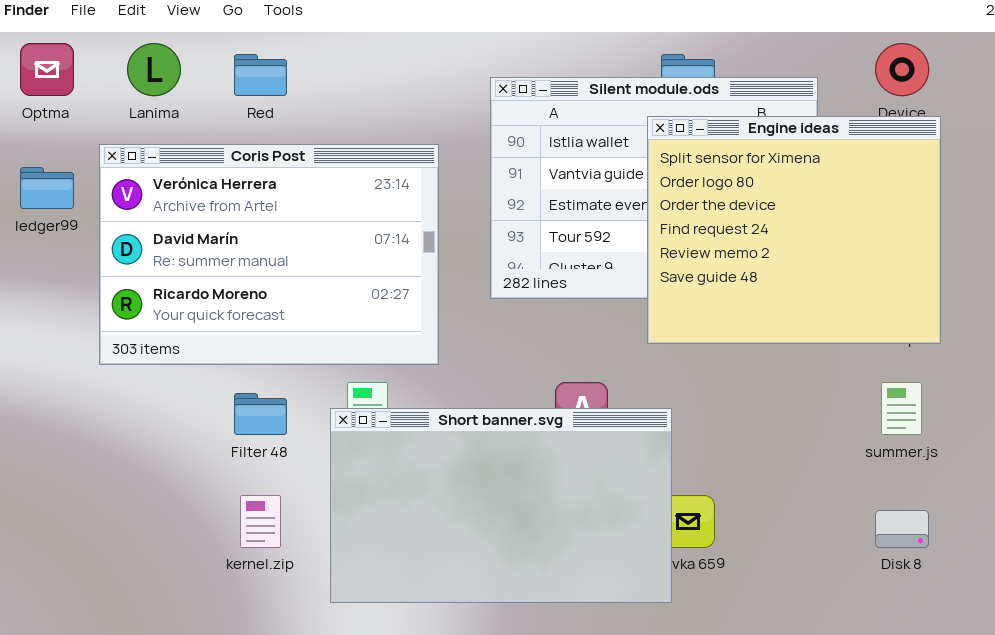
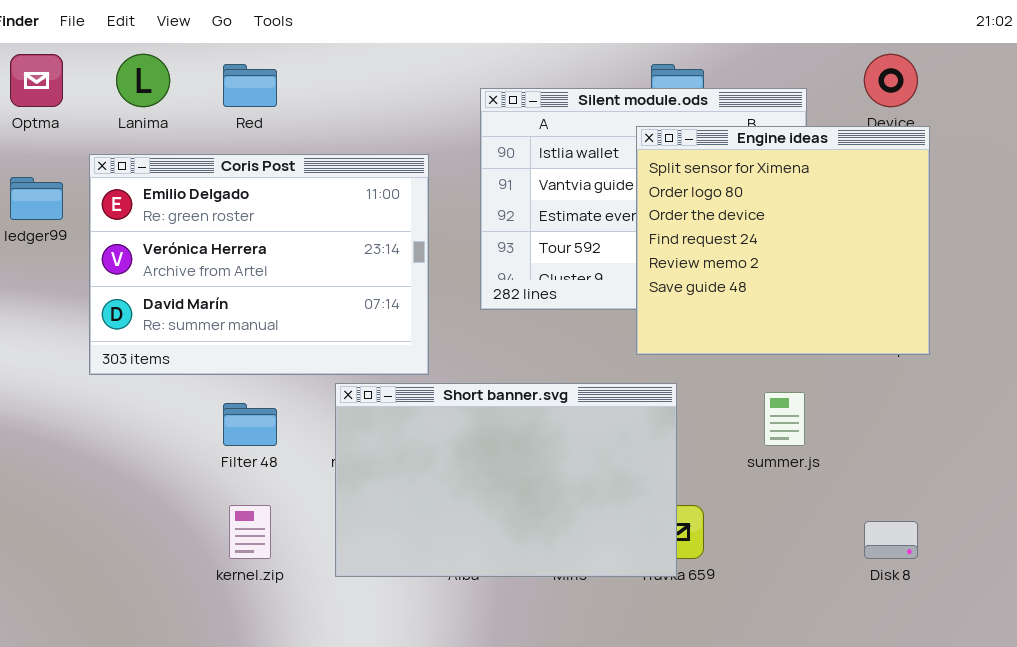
Coris Post: [99,144,439,365] -> [89,154,429,375], scrolled up 1 row
summer.js: [881,382,922,435] -> [764,392,805,446], moved
Short banner.svg: [330,408,672,603] -> [335,383,677,577], moved

